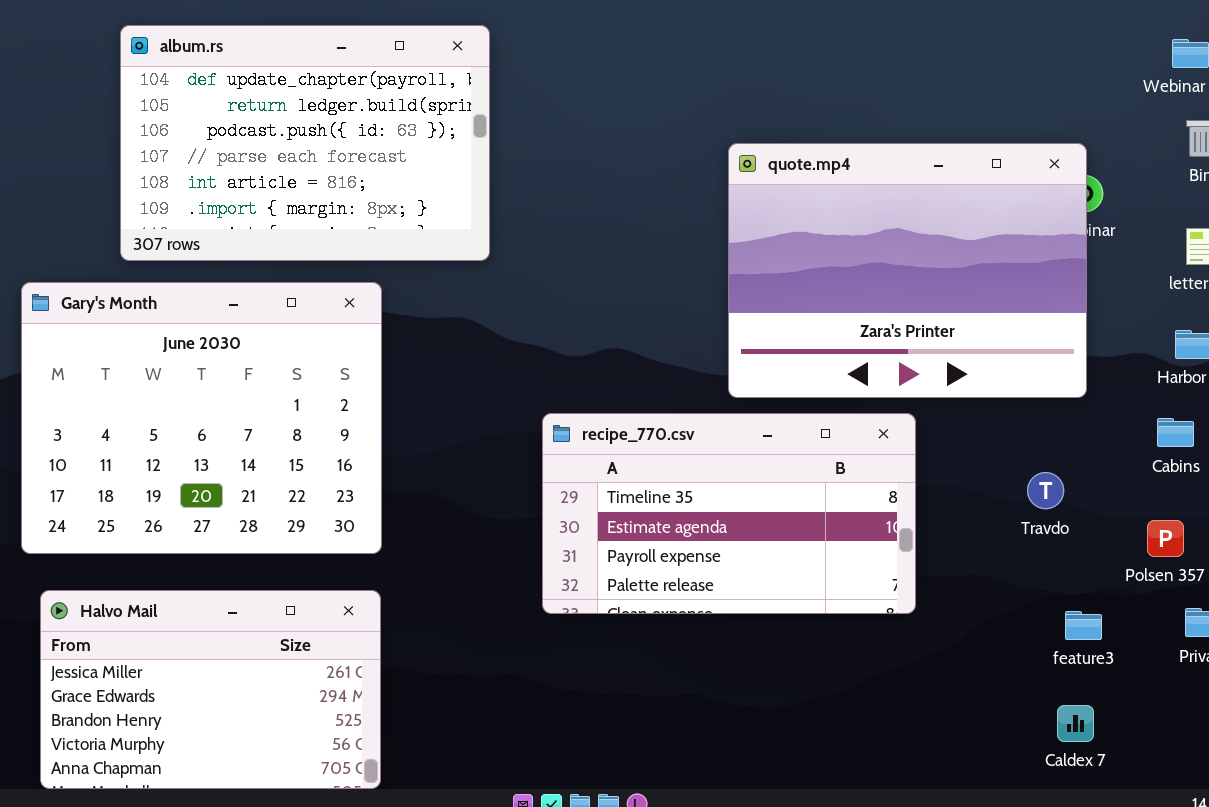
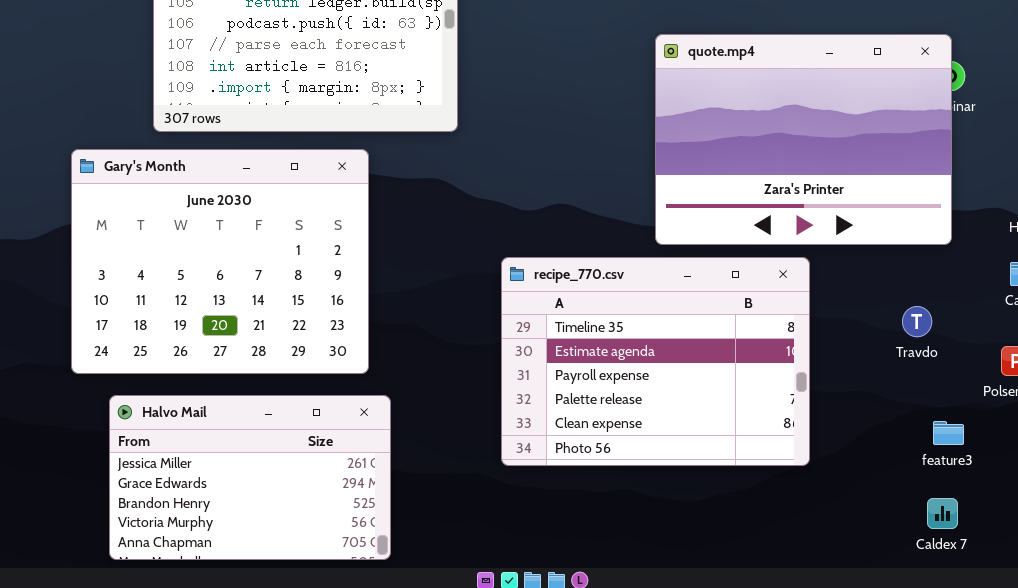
recipe_770.csv: [542,413,916,614] -> [501,257,810,466], resized
Halvo Mail: [40,590,381,789] -> [109,395,391,560], moved

